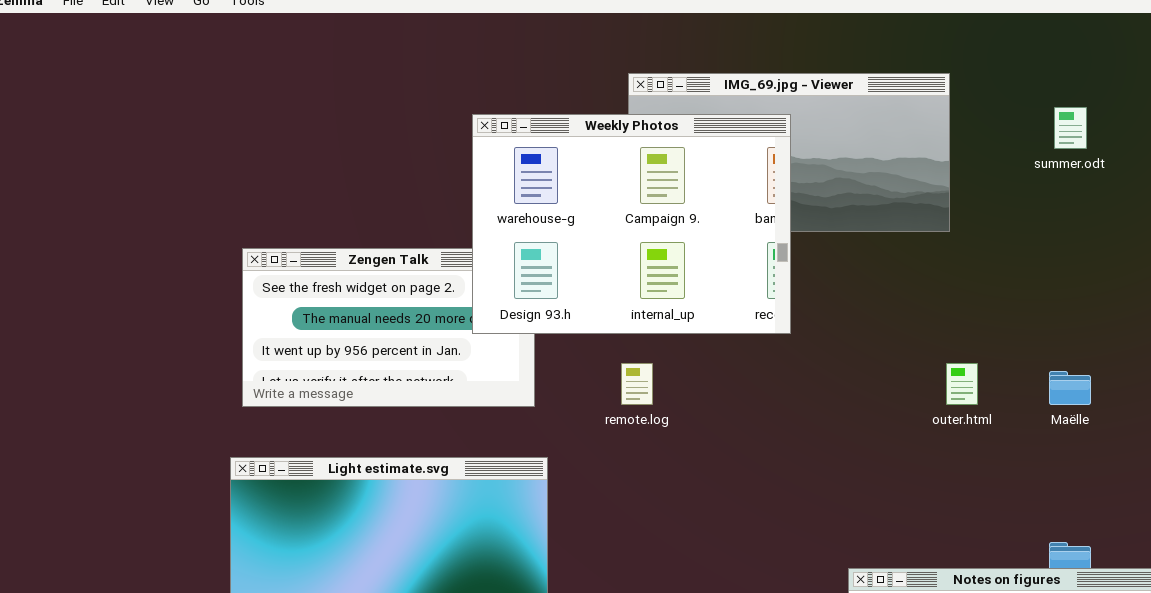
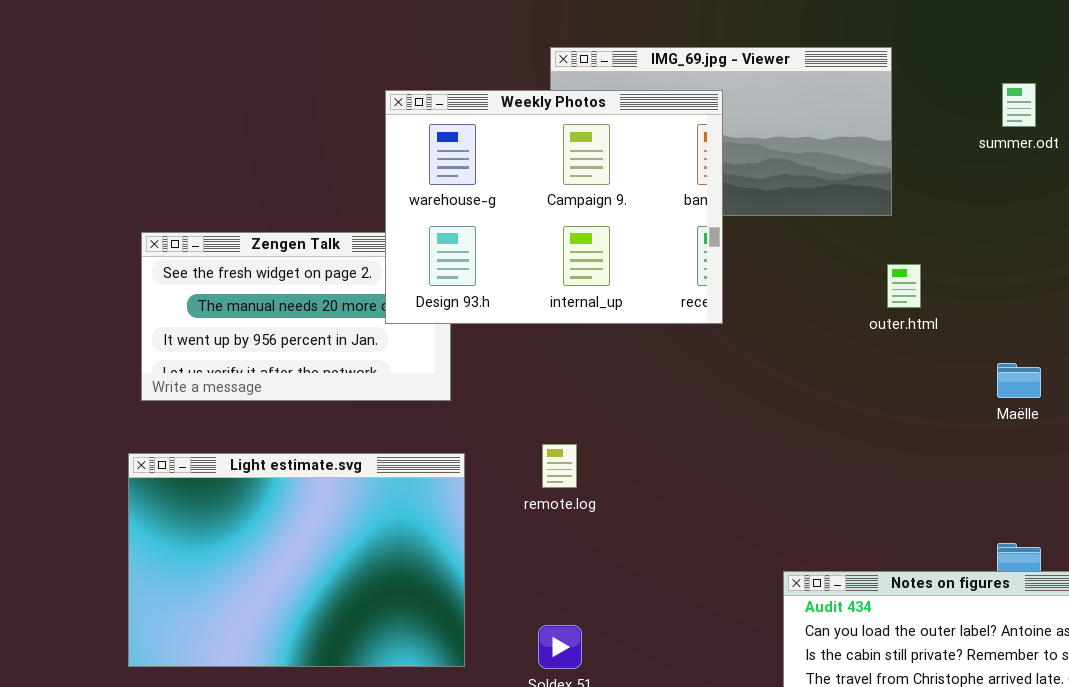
remote.log: [621,363,653,405] -> [542,444,577,488], moved
outer.html: [946,363,978,405] -> [887,264,921,308], moved

